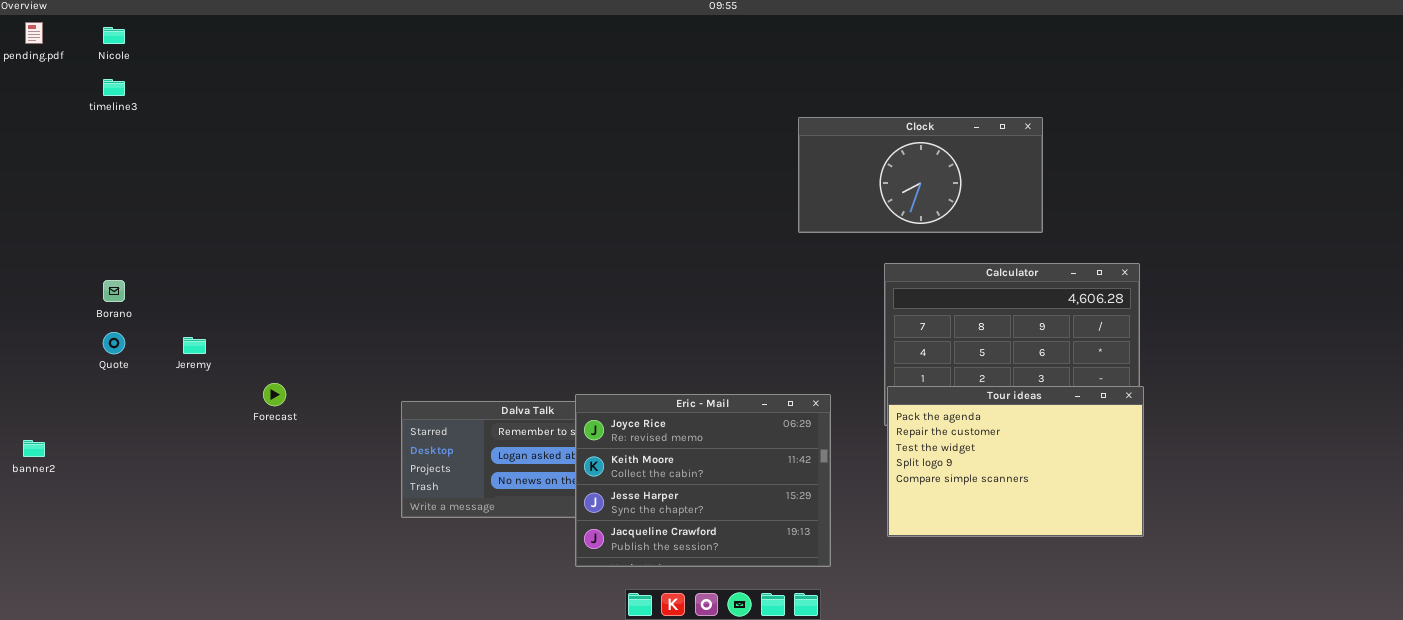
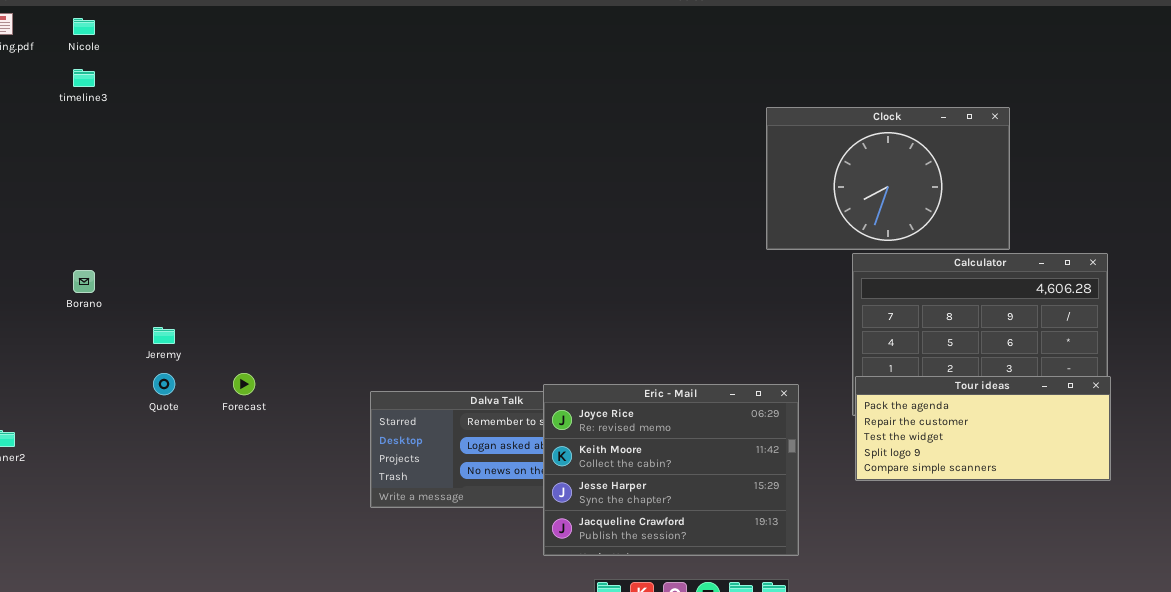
Clock: [798,117,1043,233] -> [766,107,1010,250], resized
Quote: [103,332,125,354] -> [153,373,175,395], moved
Tour ideas: [887,386,1144,537] -> [855,376,1111,481], resized

